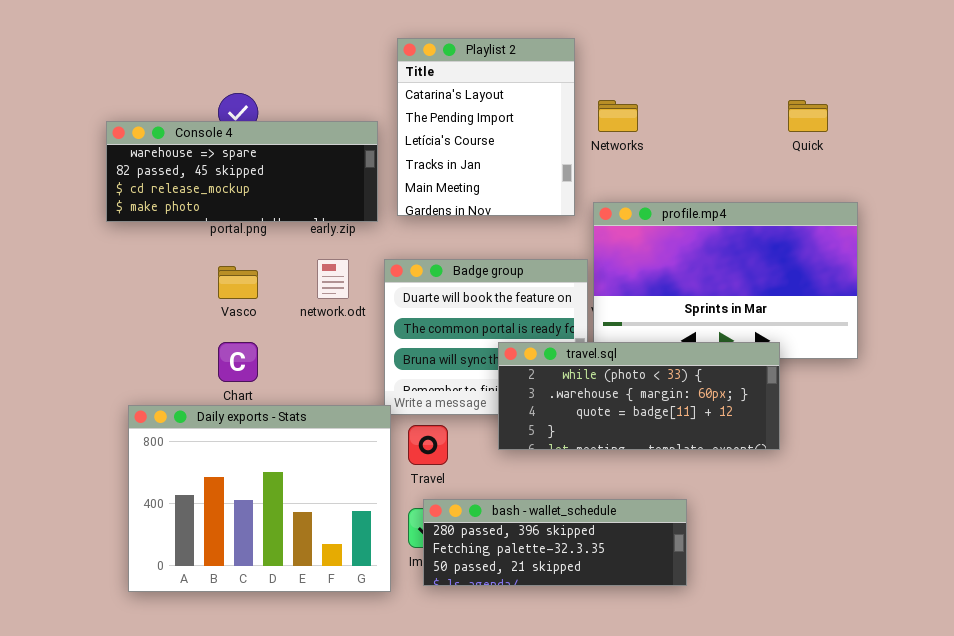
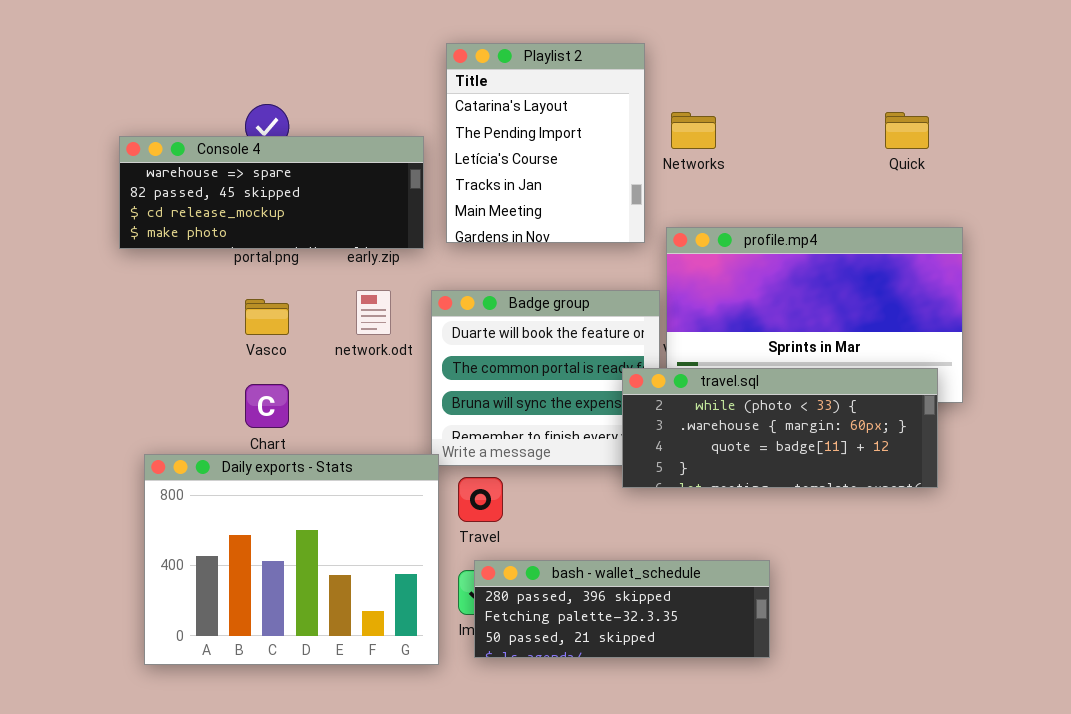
travel.sql: [498,342,780,450] -> [622,368,938,488], moved

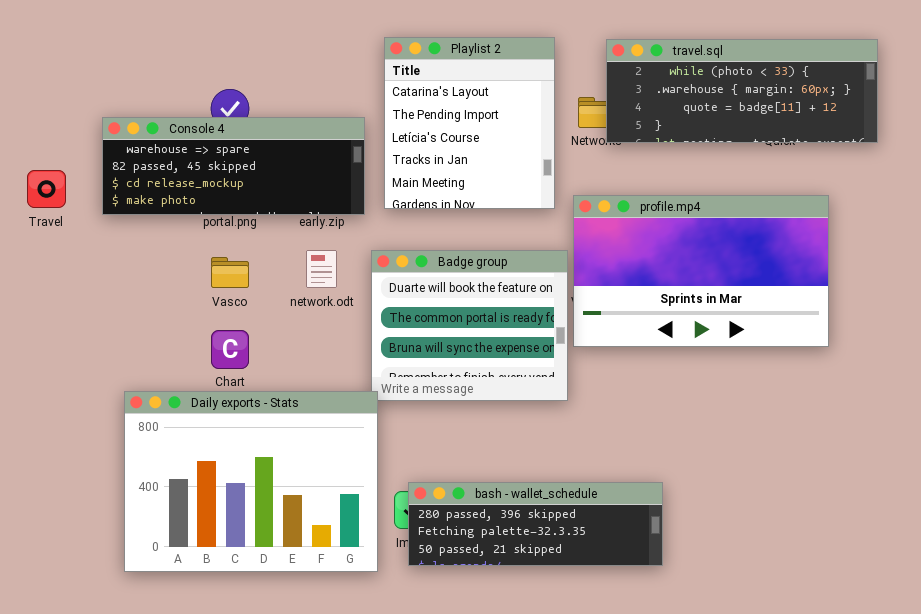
travel.sql: [622,368,938,488] -> [606,39,878,143], moved
Travel: [458,477,503,522] -> [27,170,66,208], moved

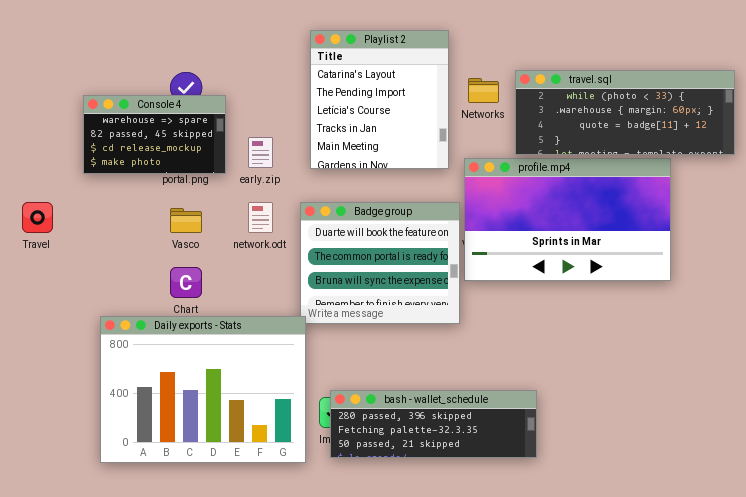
travel.sql: [606,39,878,143] -> [515,70,735,155], moved
Console 4: [102,117,365,215] -> [83,95,226,174], resized
Travel: [27,170,66,208] -> [22,202,53,233], moved

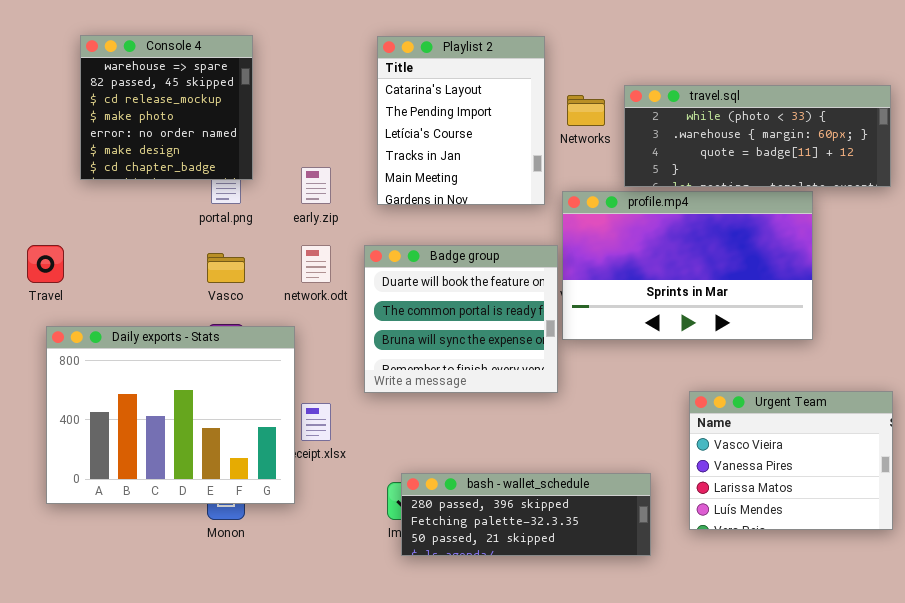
Console 4: [83,95,226,174] -> [80,35,253,180], moved, resized
Daily exports - Stats: [100,316,306,463] -> [46,326,295,504], moved
Urgent Team: none -> [689,391,893,530], opened

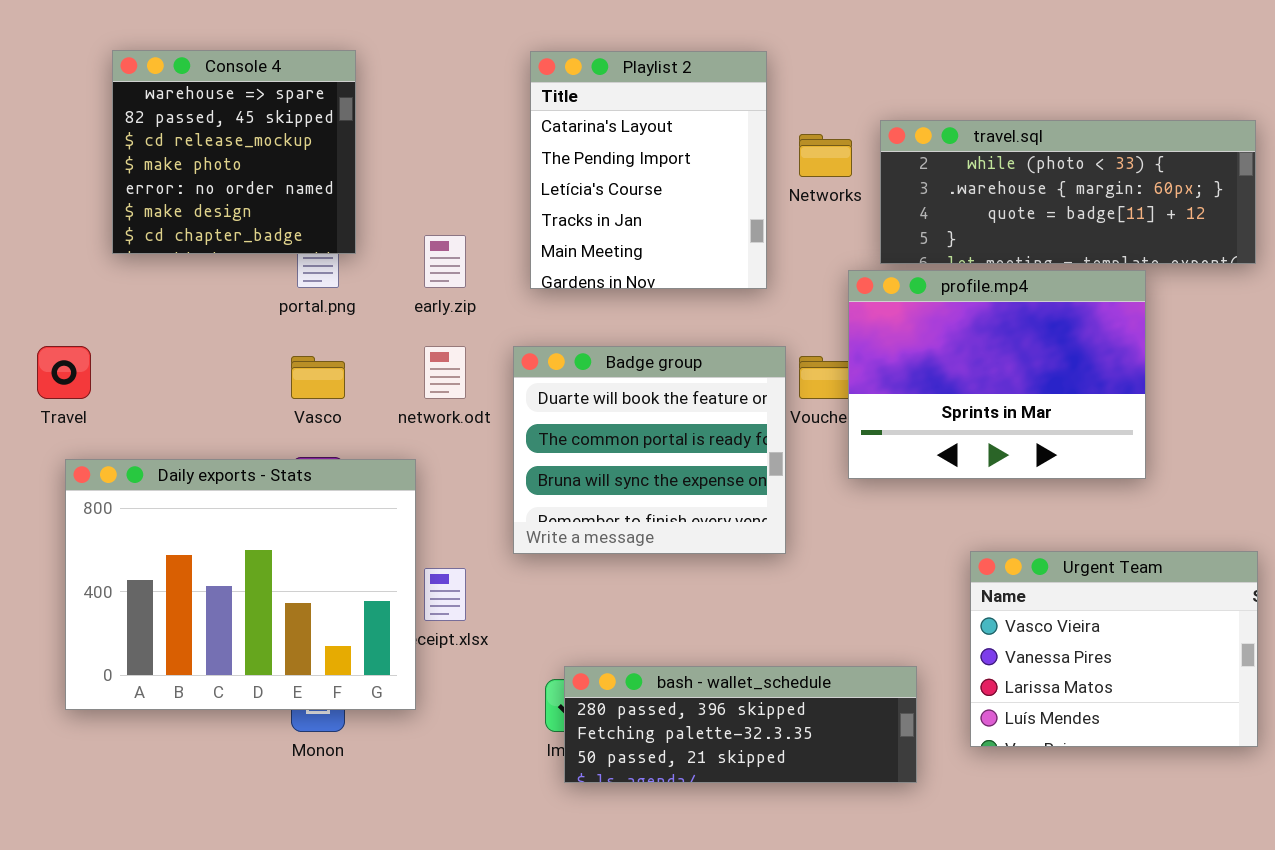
profile.mp4: [562,191,813,340] -> [848,270,1146,479], resized

